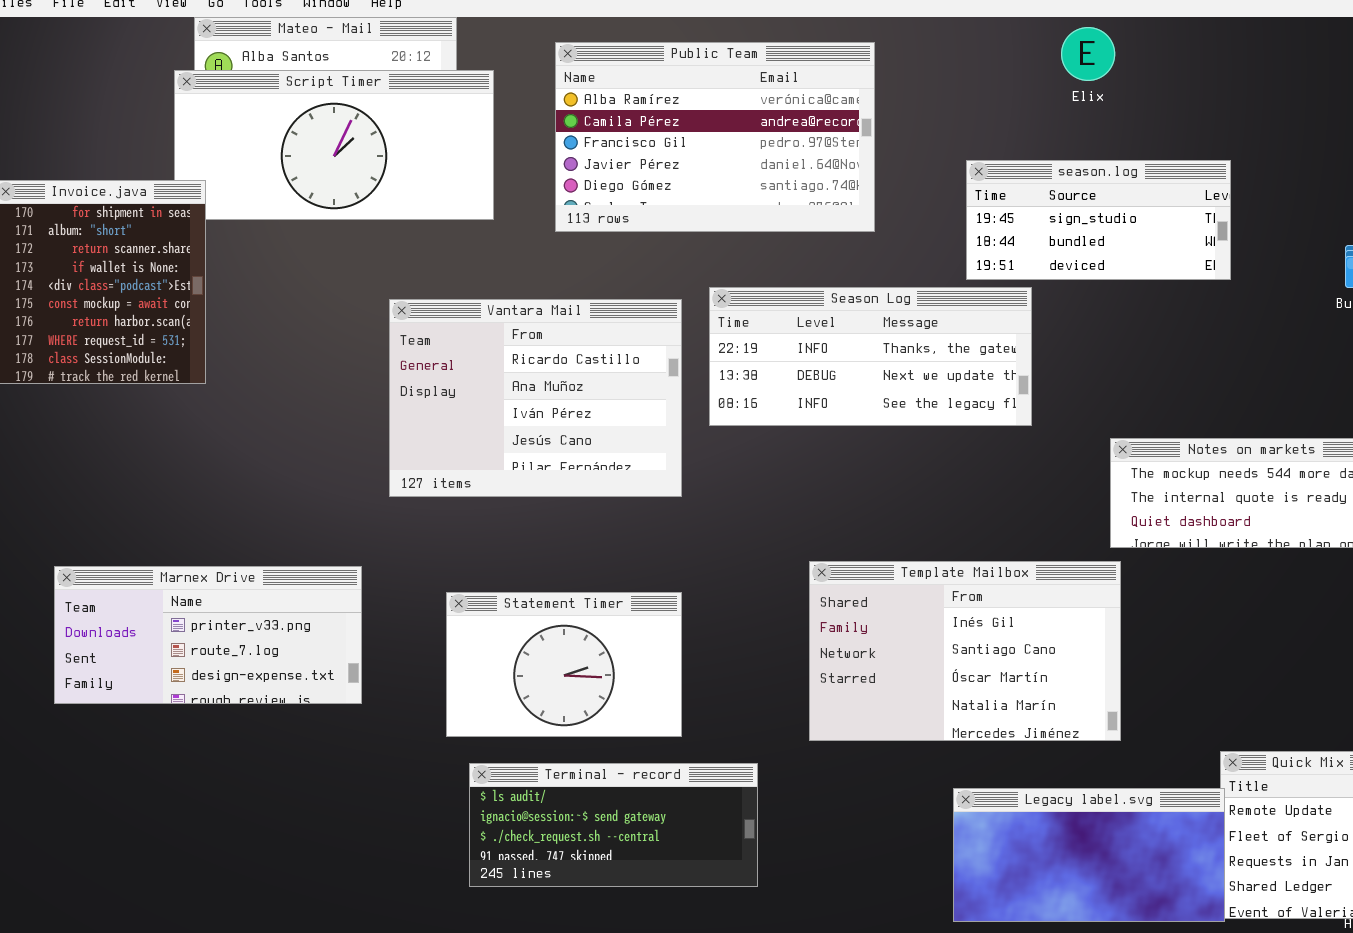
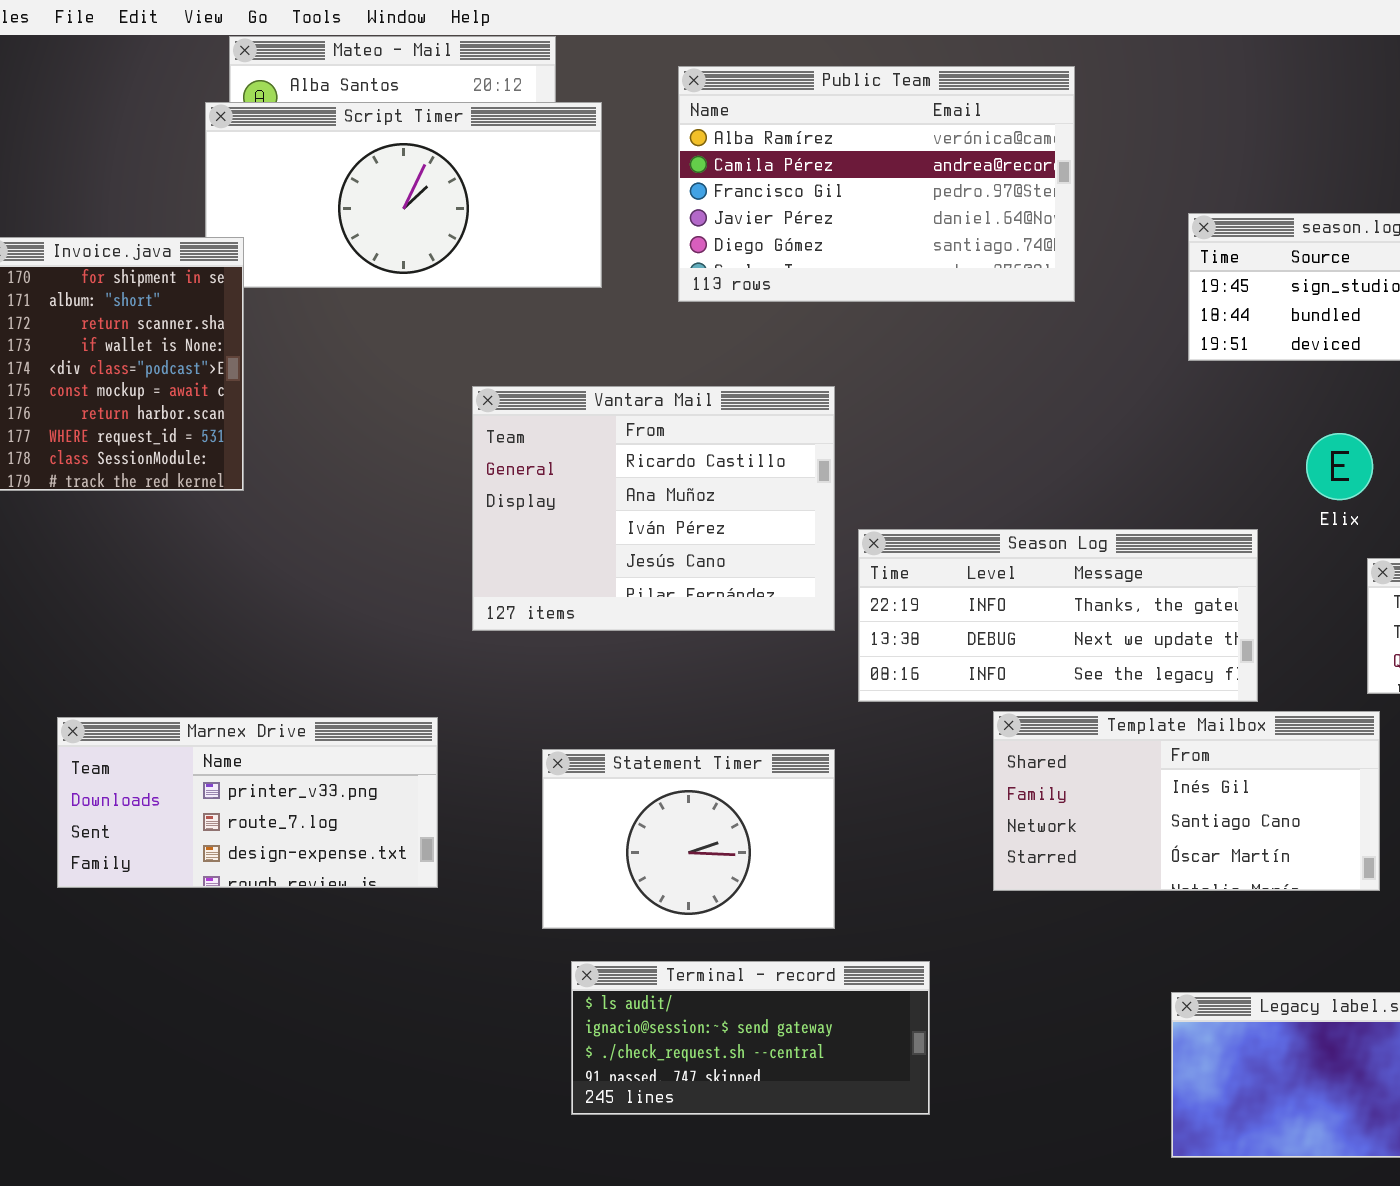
Elix: [1061,27,1115,81] -> [1306,433,1373,500], moved
Season Log: [709,287,1032,426] -> [858,529,1258,702], moved
Template Mailbox: [809,561,1121,741] -> [993,711,1380,891], resized

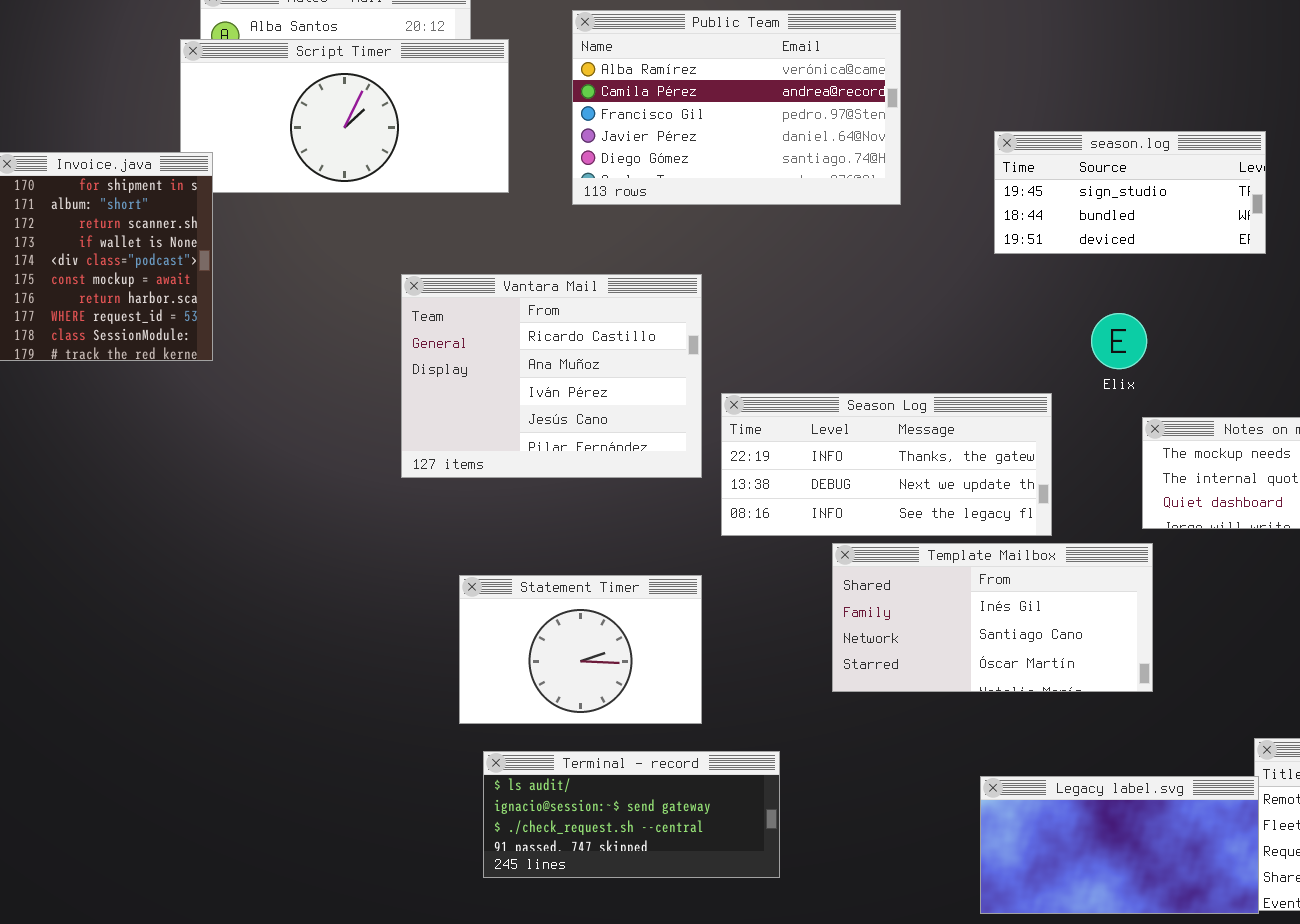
Marnex Drive: [57,717,438,888] -> none, closed

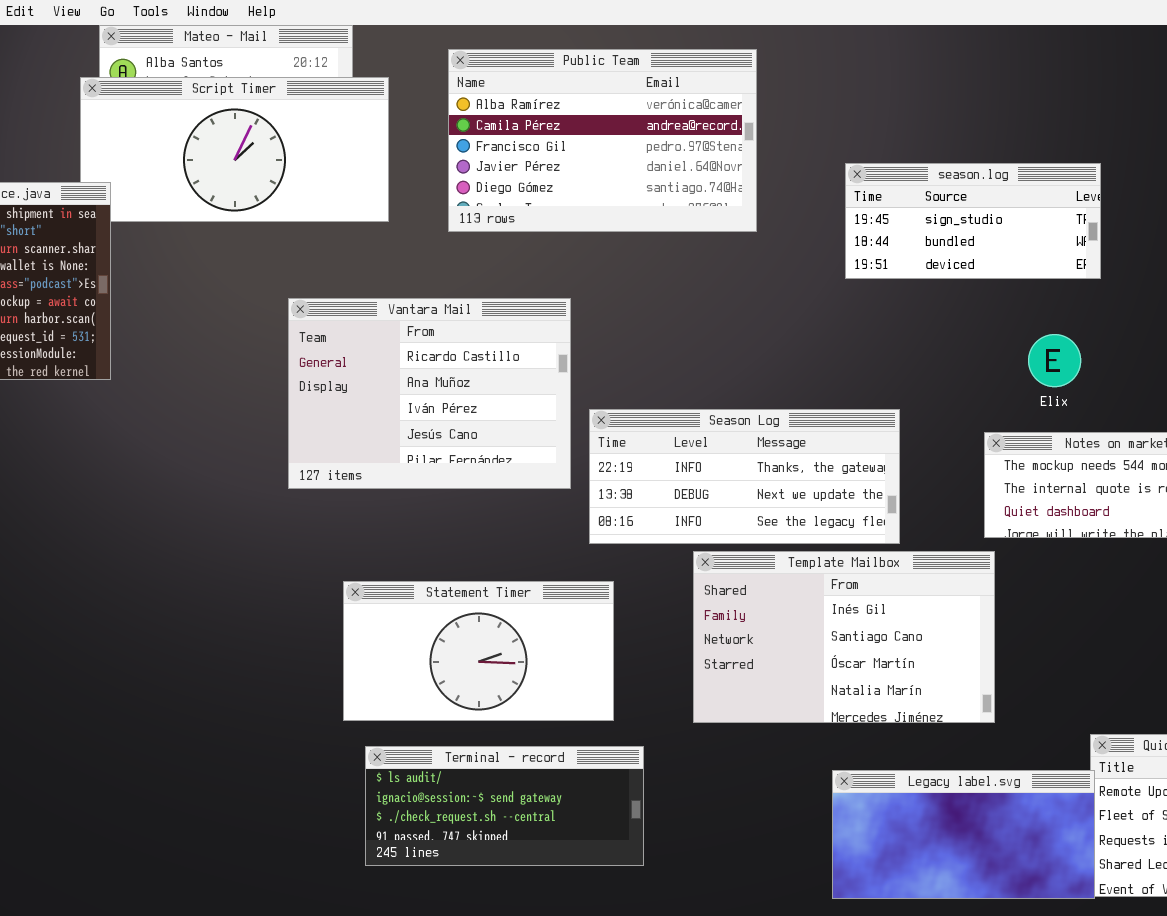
Elix: [1091,313,1147,369] -> [1028,334,1081,387], moved
Template Mailbox: [832,543,1153,692] -> [693,551,995,723], resized
Statement Timer: [459,575,702,724] -> [343,581,614,721], resized

